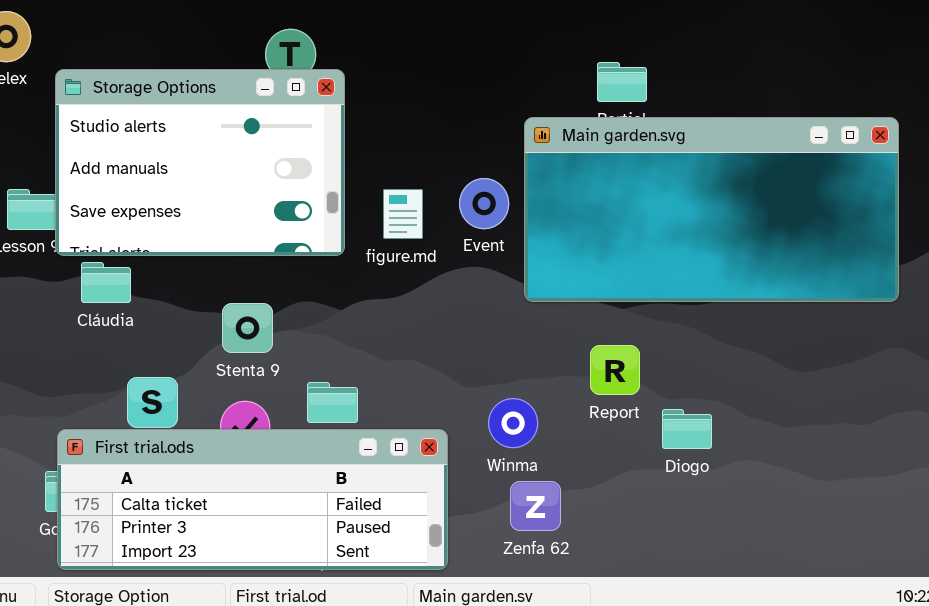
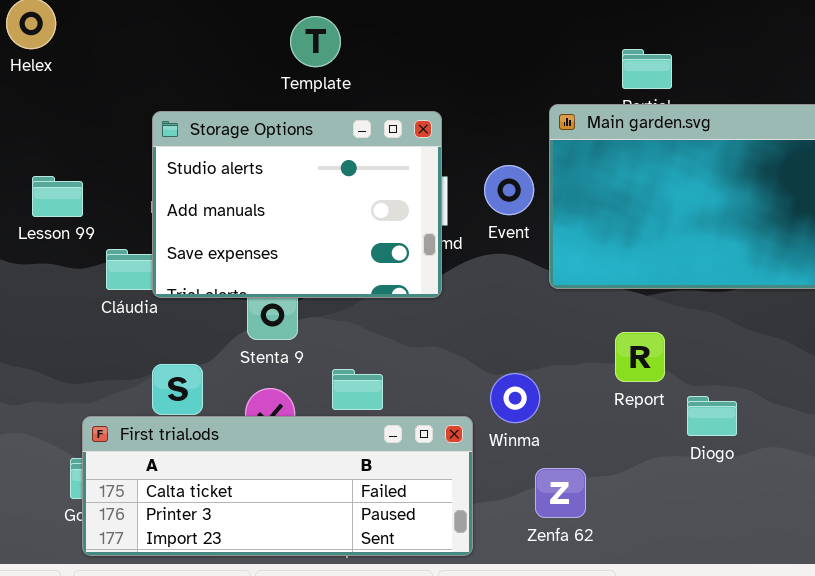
Storage Options: [55,69,345,256] -> [152,111,442,298], moved
Winma: [488,398,538,448] -> [490,373,540,423], moved

